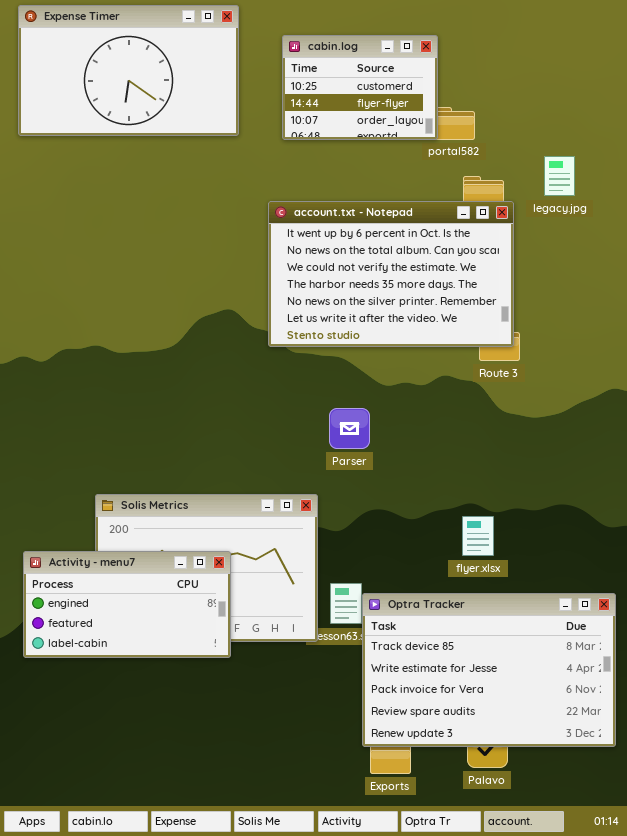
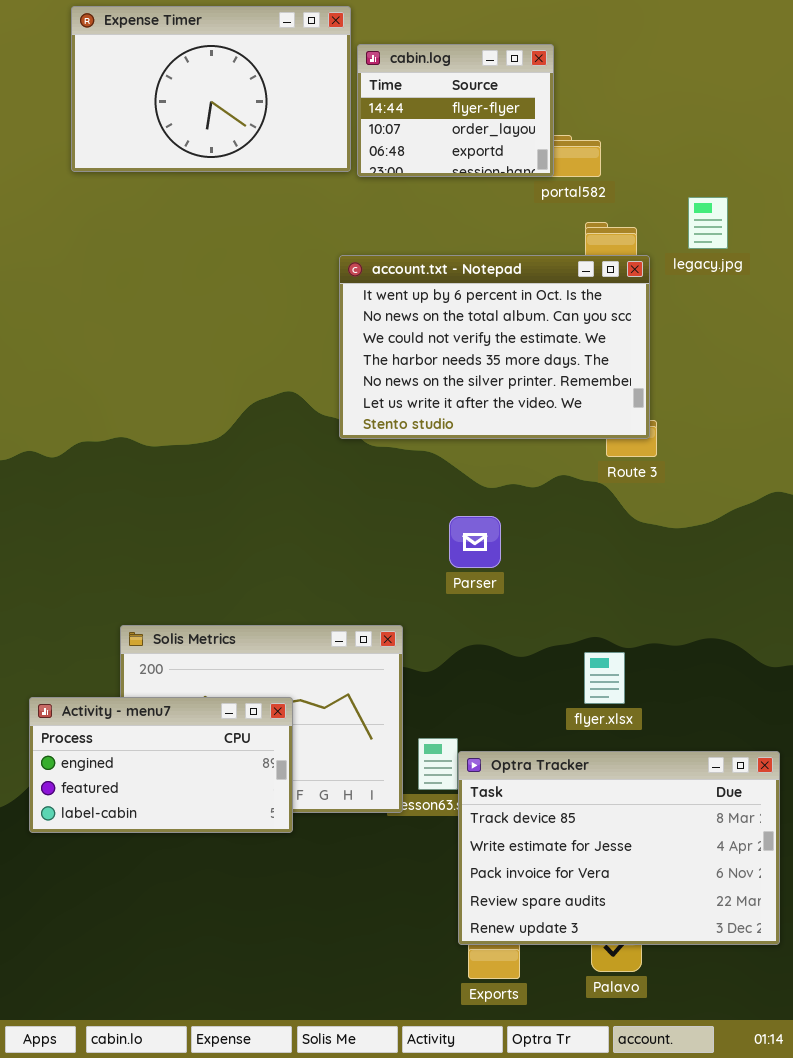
Expense Timer: [18,5,239,136] -> [71,6,351,172], moved
cabin.log: [282,35,438,140] -> [357,44,554,177], scrolled down 1 row
Parser: [329,408,370,449] -> [449,516,501,568], moved

